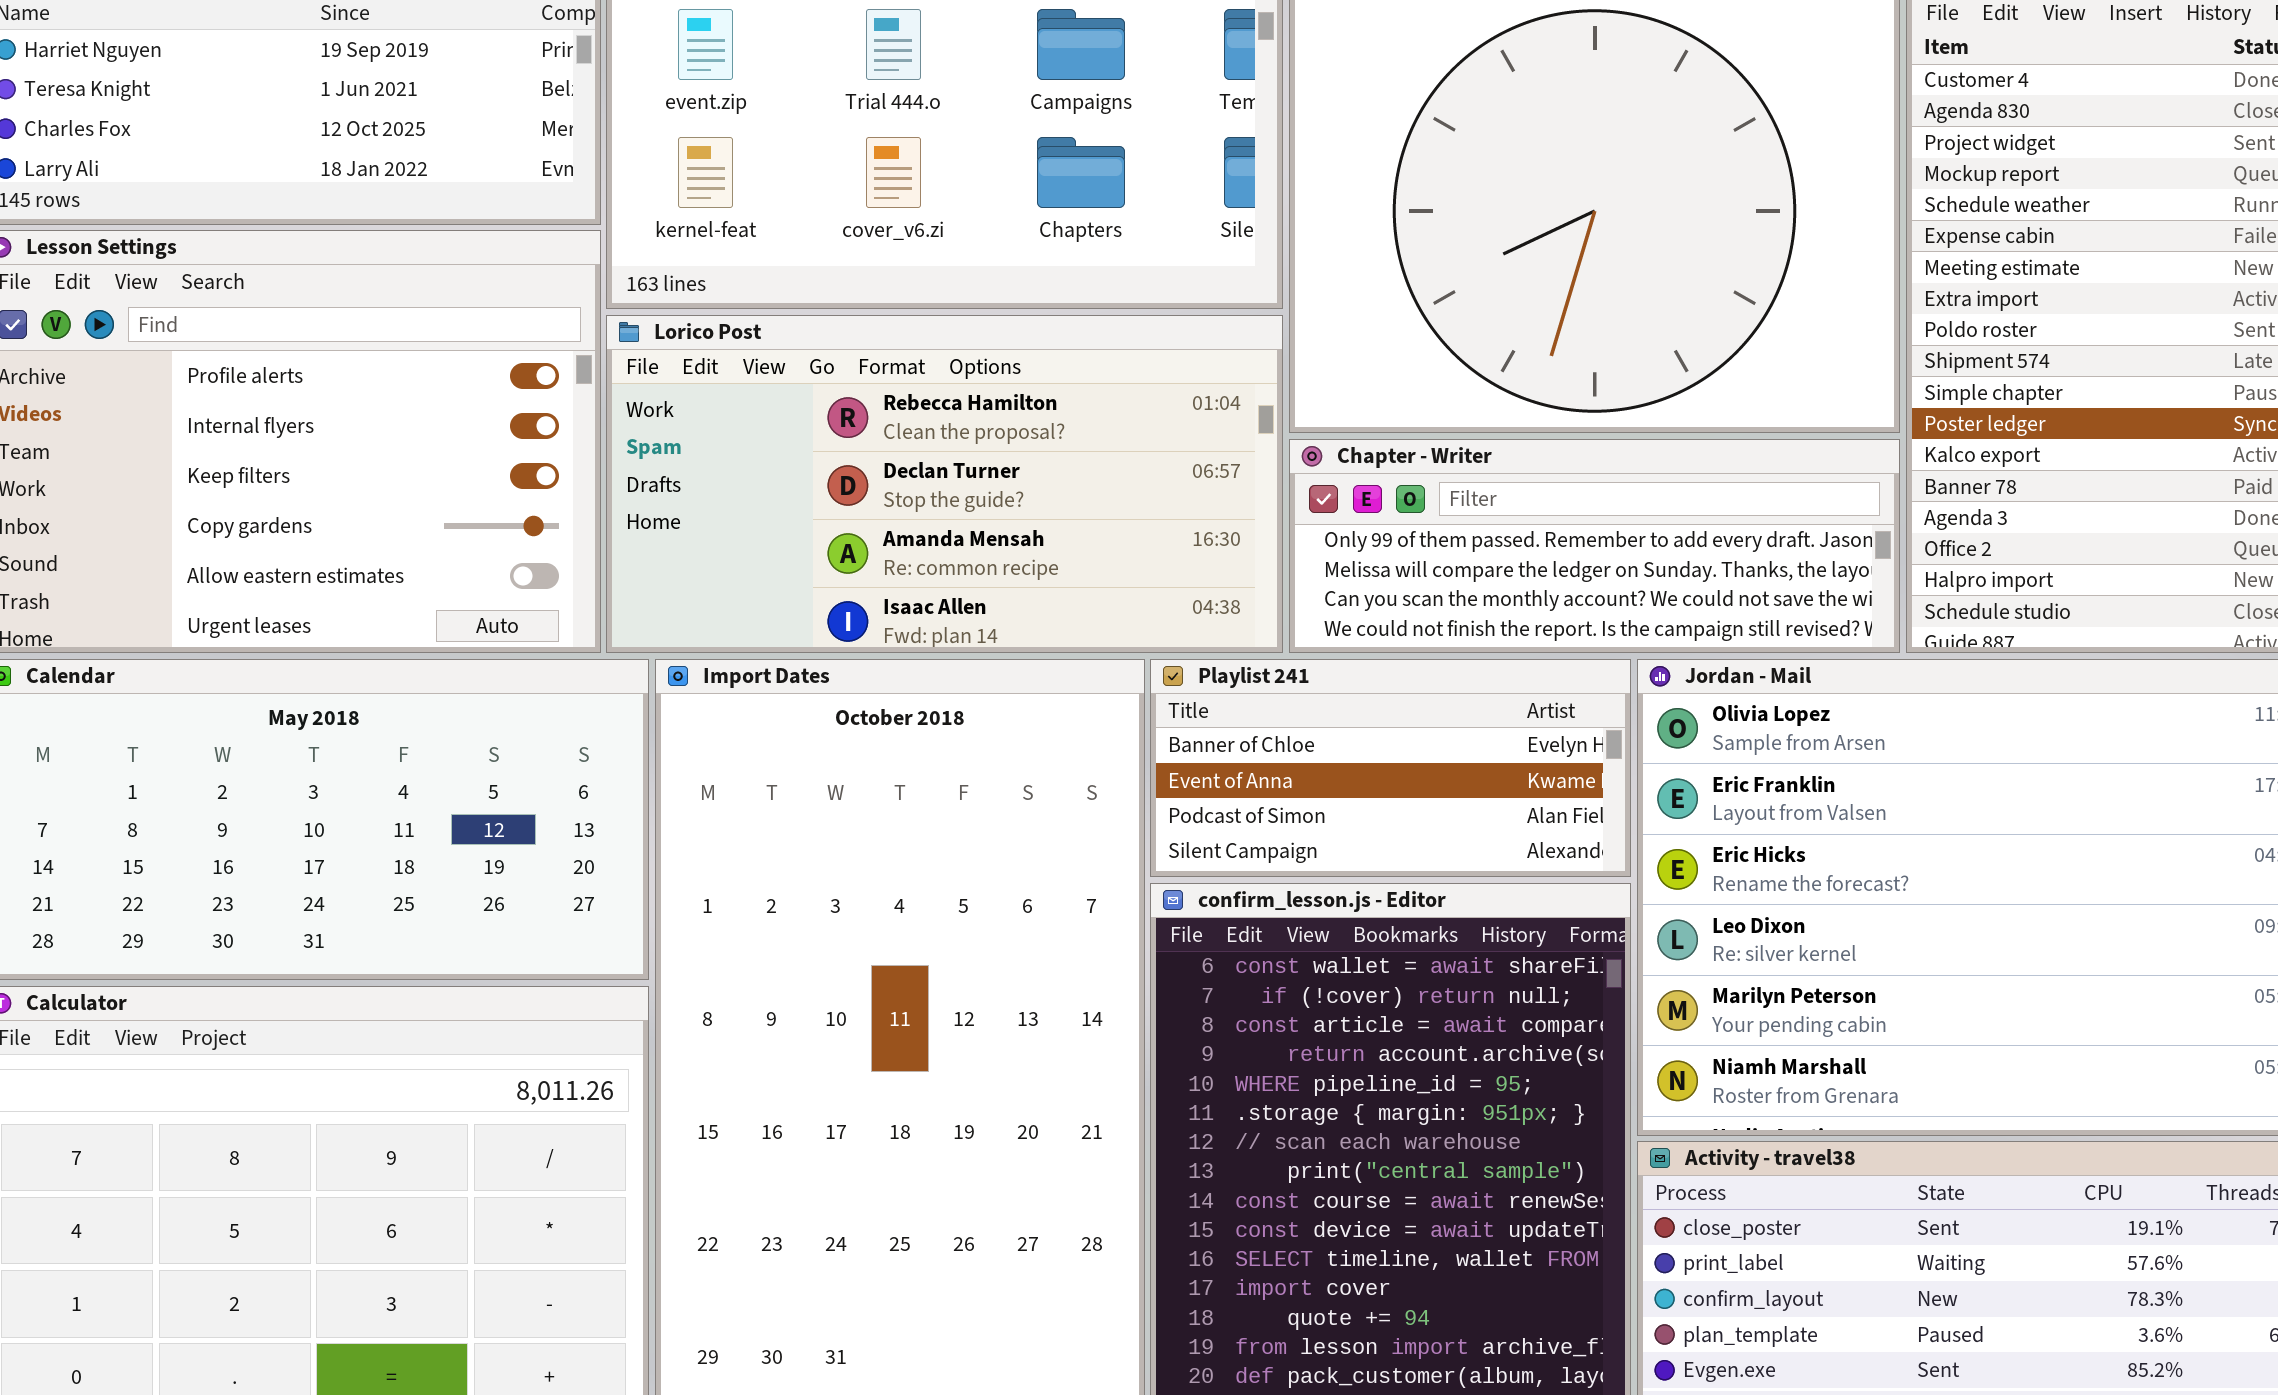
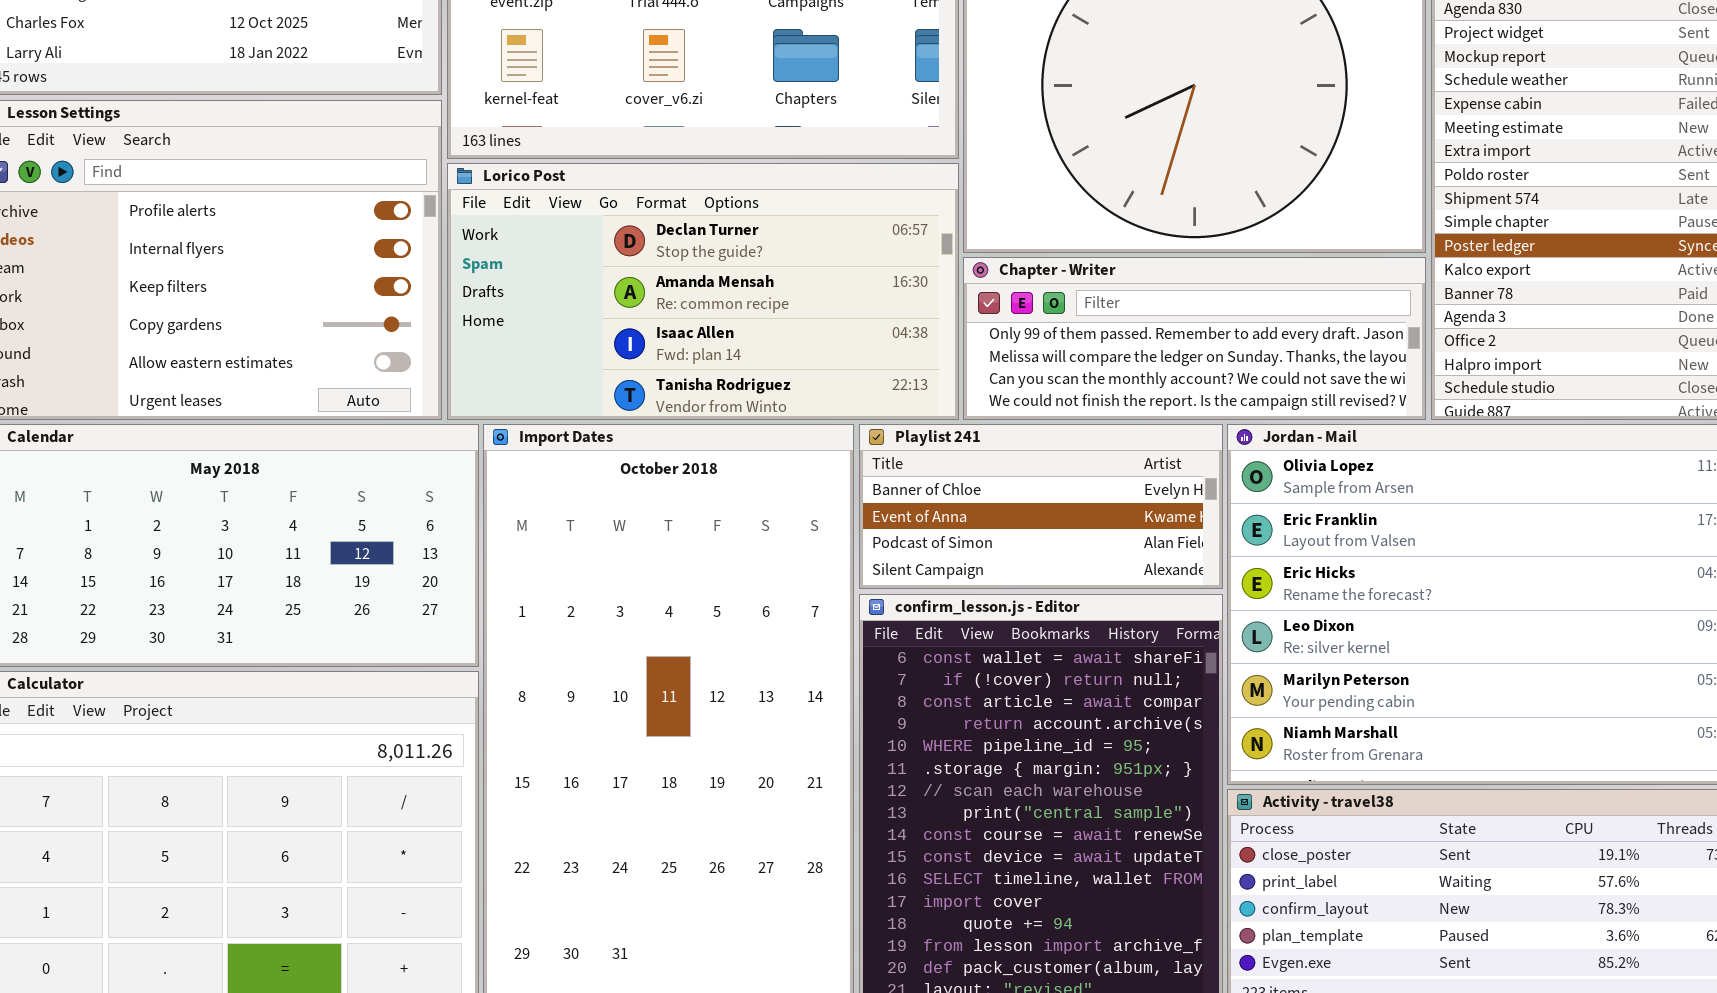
Lorico Post: [606,315,1283,653] -> [447,163,959,420], scrolled down 1 row

